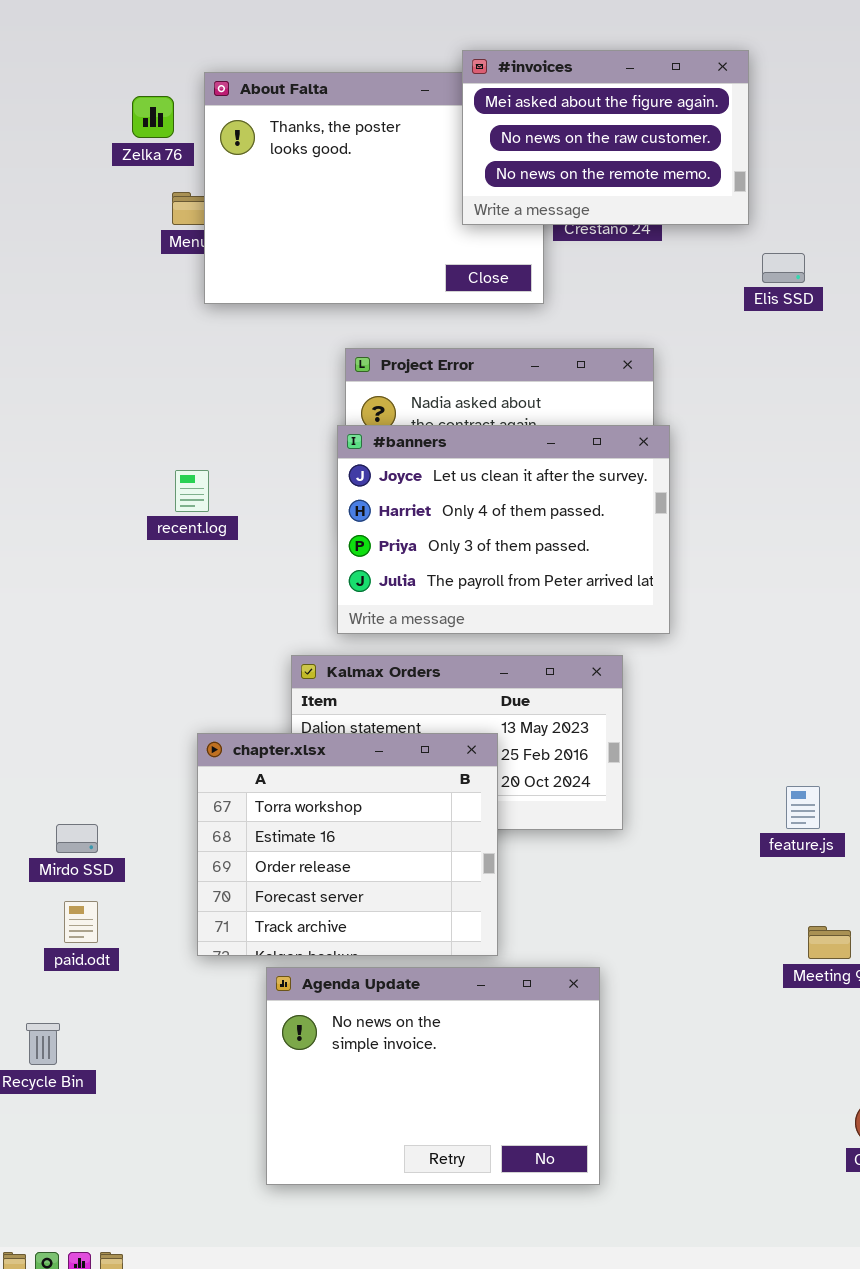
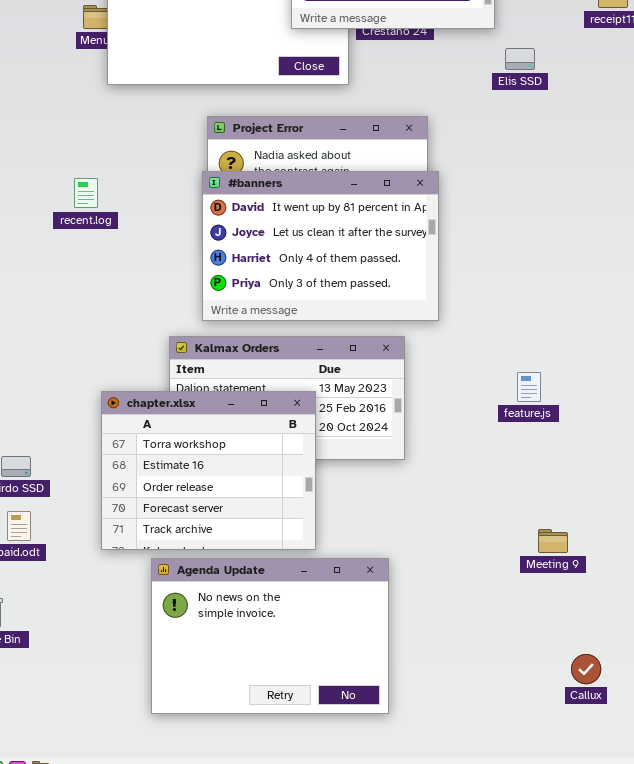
#banners: [337,425,670,634] -> [202,171,439,321], scrolled up 1 row
recent.log: [175,470,209,512] -> [74,178,98,208], moved
feature.js: [786,786,820,829] -> [517,372,541,402], moved

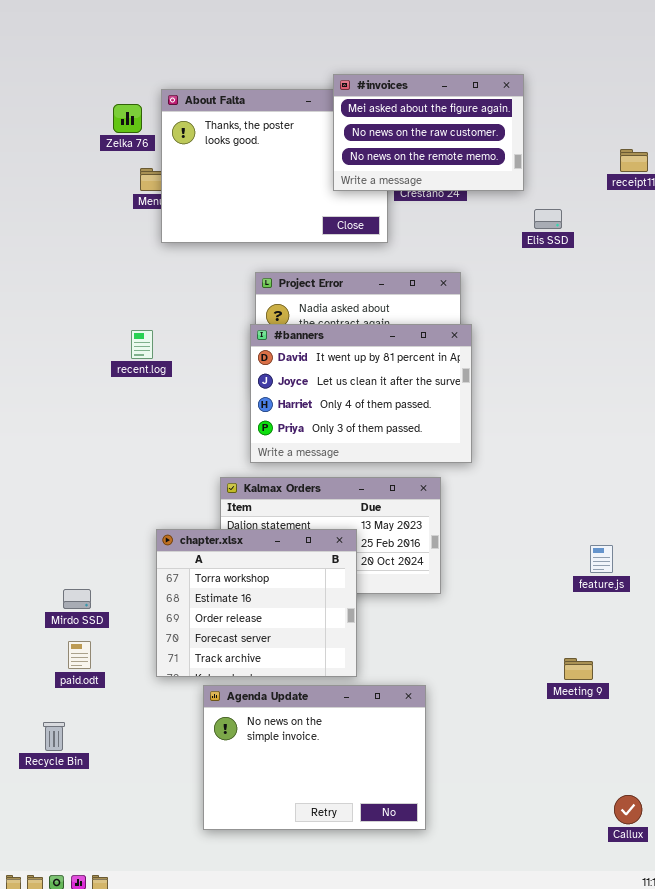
feature.js: [517,372,541,402] -> [590,545,613,573], moved
Callux: [571,654,601,684] -> [614,795,642,824], moved

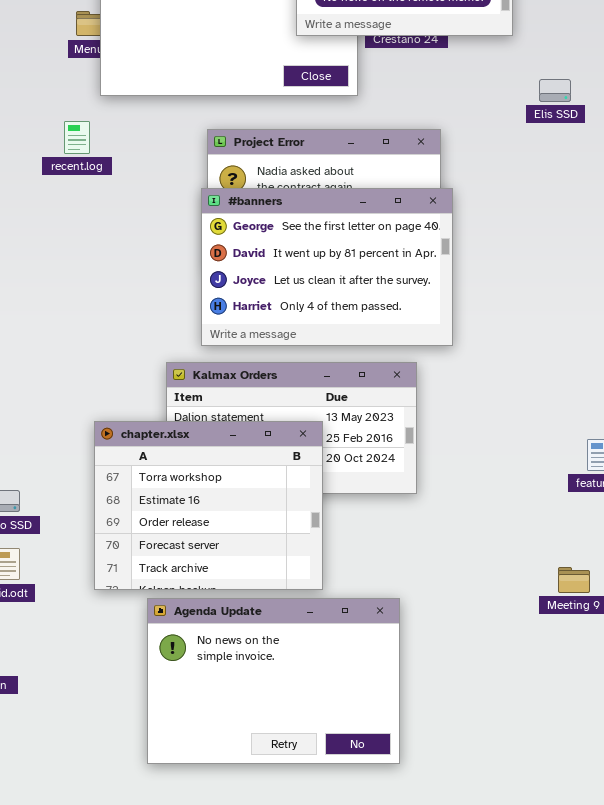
Elis SSD: [534,209,562,229] -> [539,79,571,102], moved
#banners: [250,324,472,463] -> [201,188,453,346], scrolled up 1 row
recent.log: [131,330,153,359] -> [64,121,90,154], moved

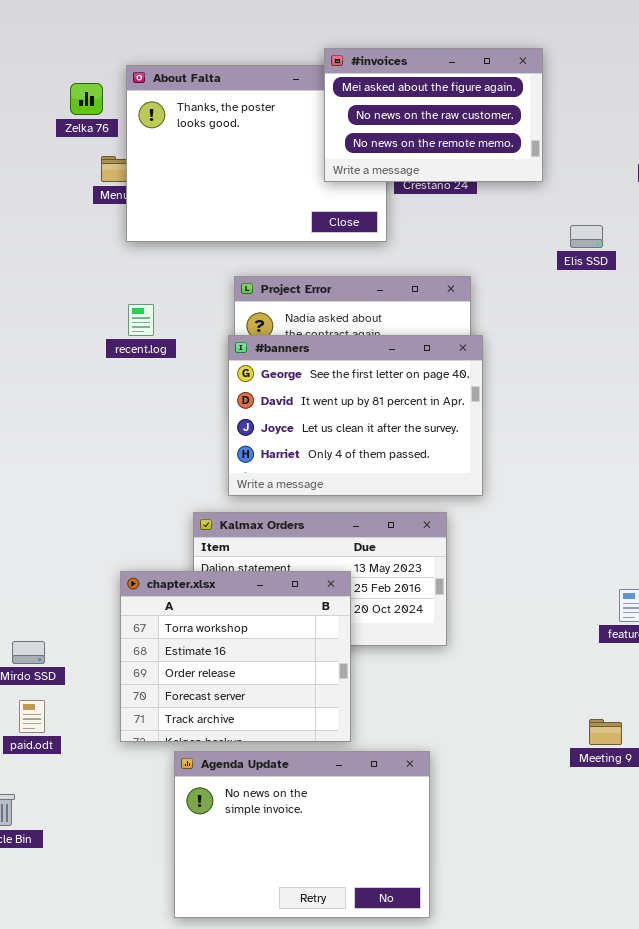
recent.log: [64,121,90,154] -> [128,304,154,336], moved

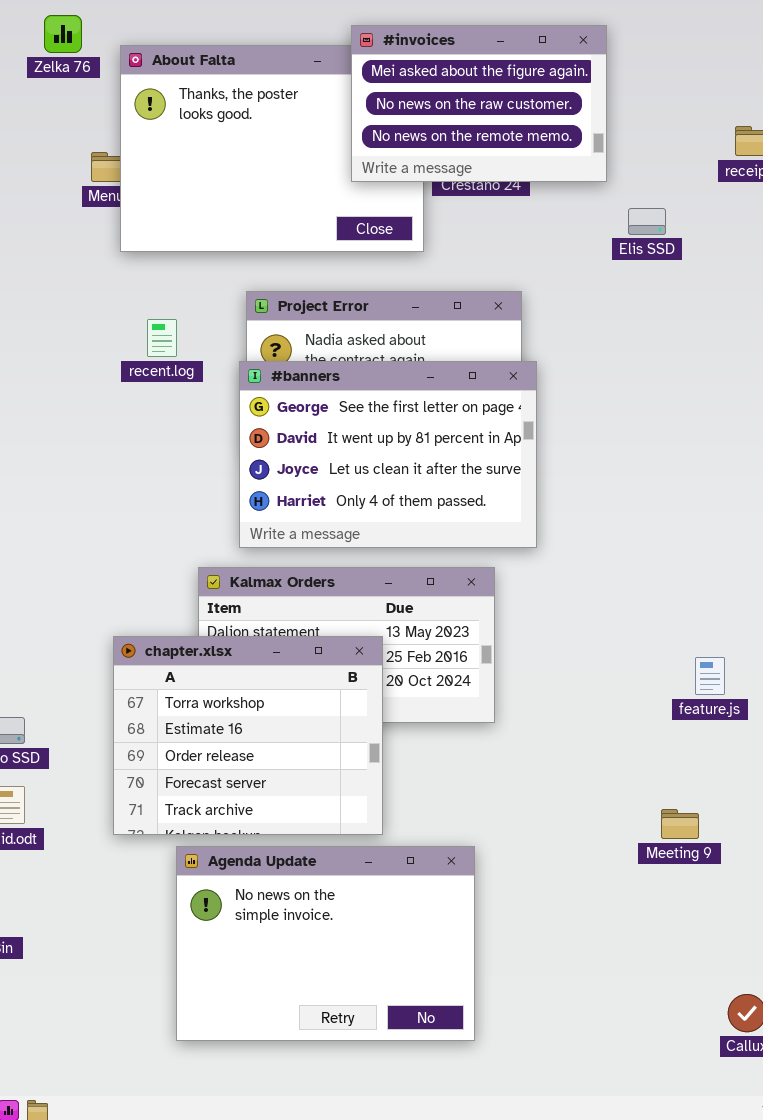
Zelka 76: [70,83,103,115] -> [44,15,82,53], moved
Elis SSD: [570,225,603,248] -> [628,208,666,235], moved
recent.log: [128,304,154,336] -> [147,319,177,357], moved

